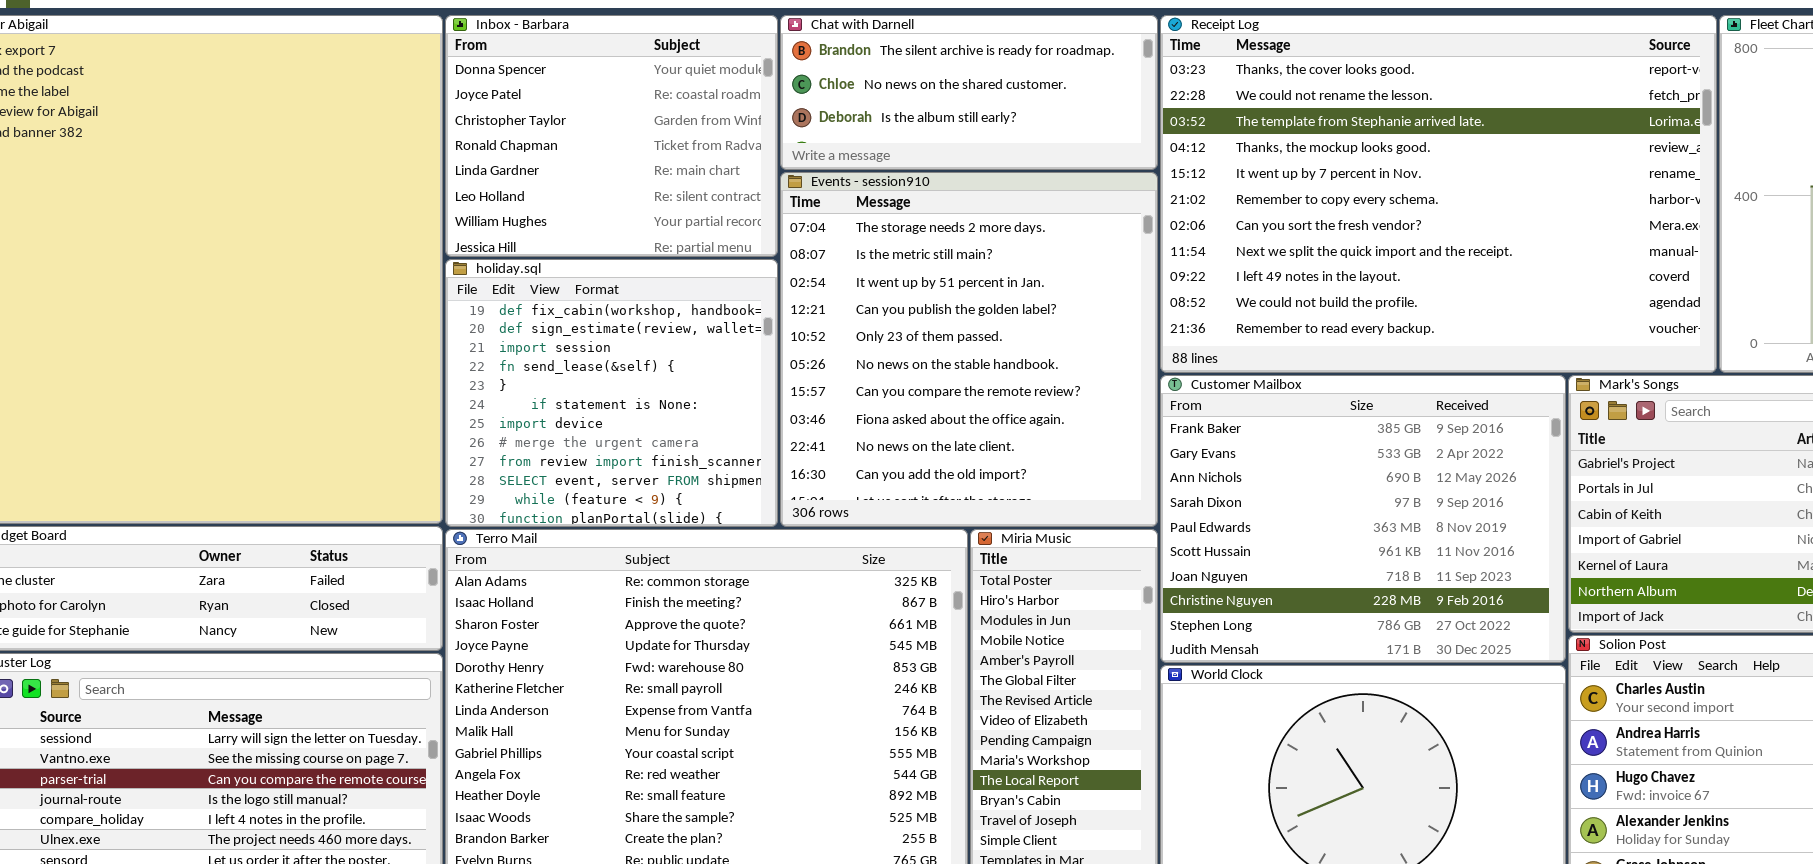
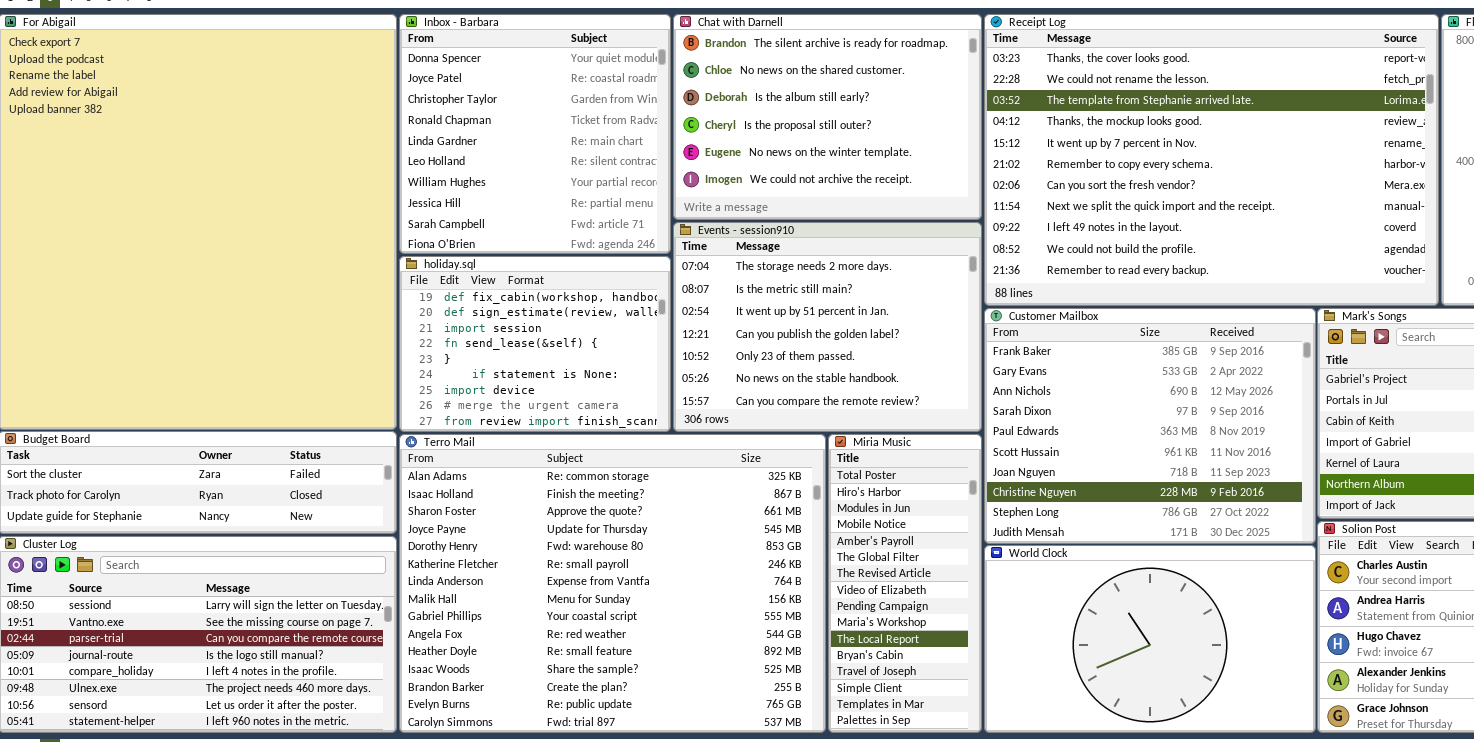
Inbox - Barbara: [445,15,778,257] -> [399,14,671,254], resized
Chat with Darnell: [780,15,1158,170] -> [673,14,982,220], resized
Events - session910: [780,172,1158,527] -> [673,222,982,432], resized
holiday.sql: [445,259,778,527] -> [399,256,671,432], resized

